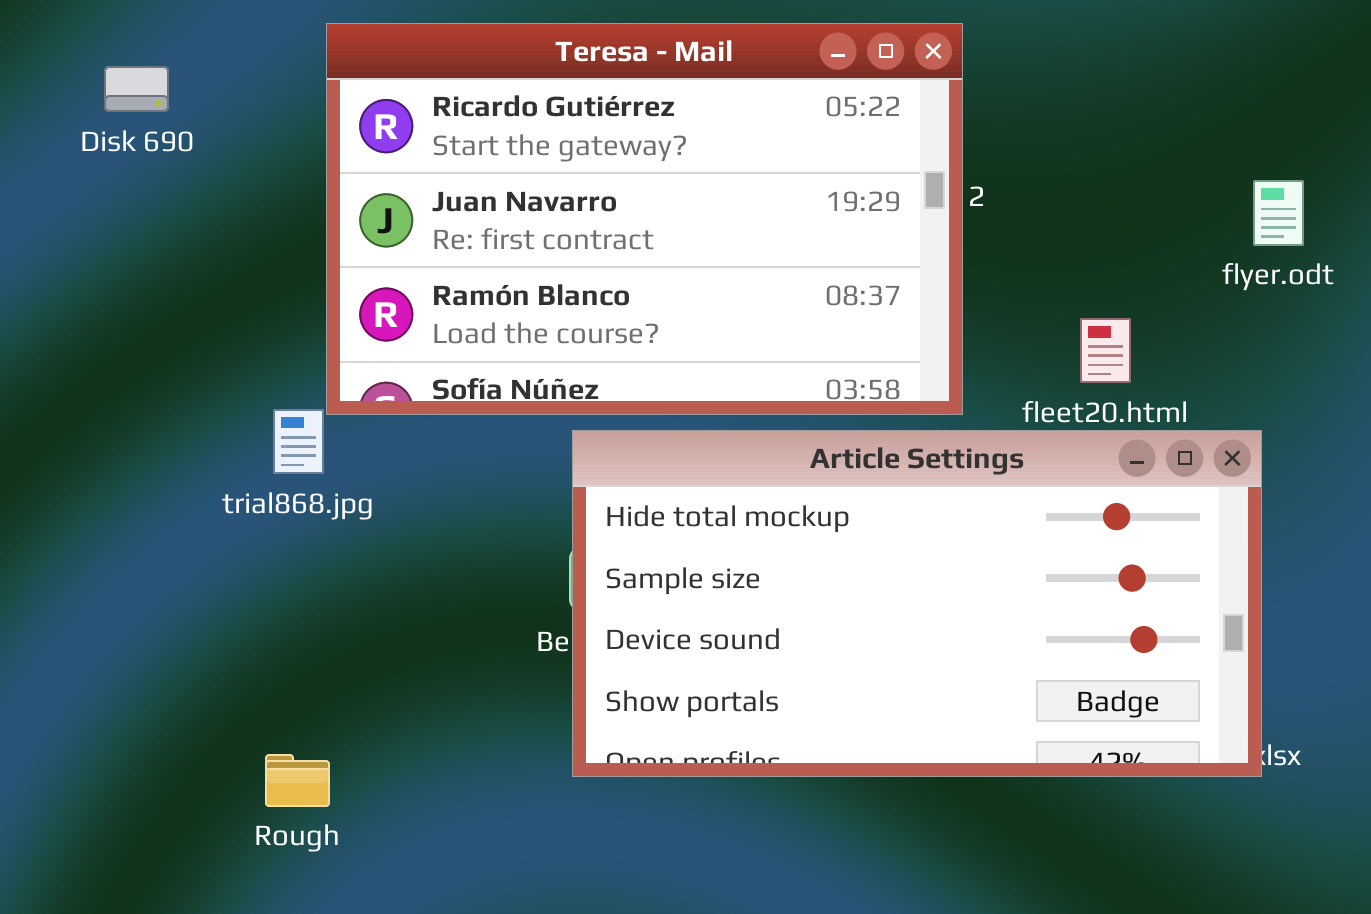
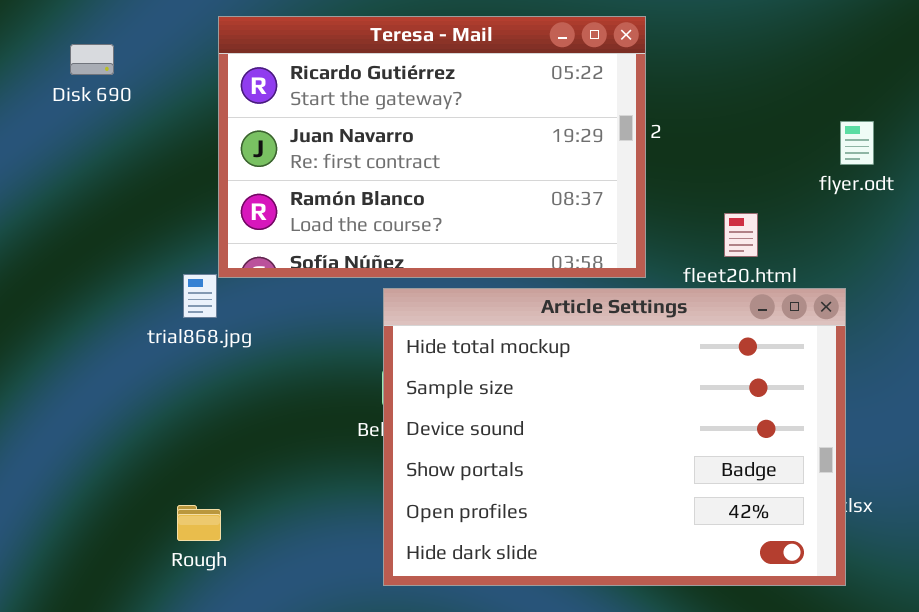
Article Settings: [572,430,1262,777] -> [383,288,846,586], resized

